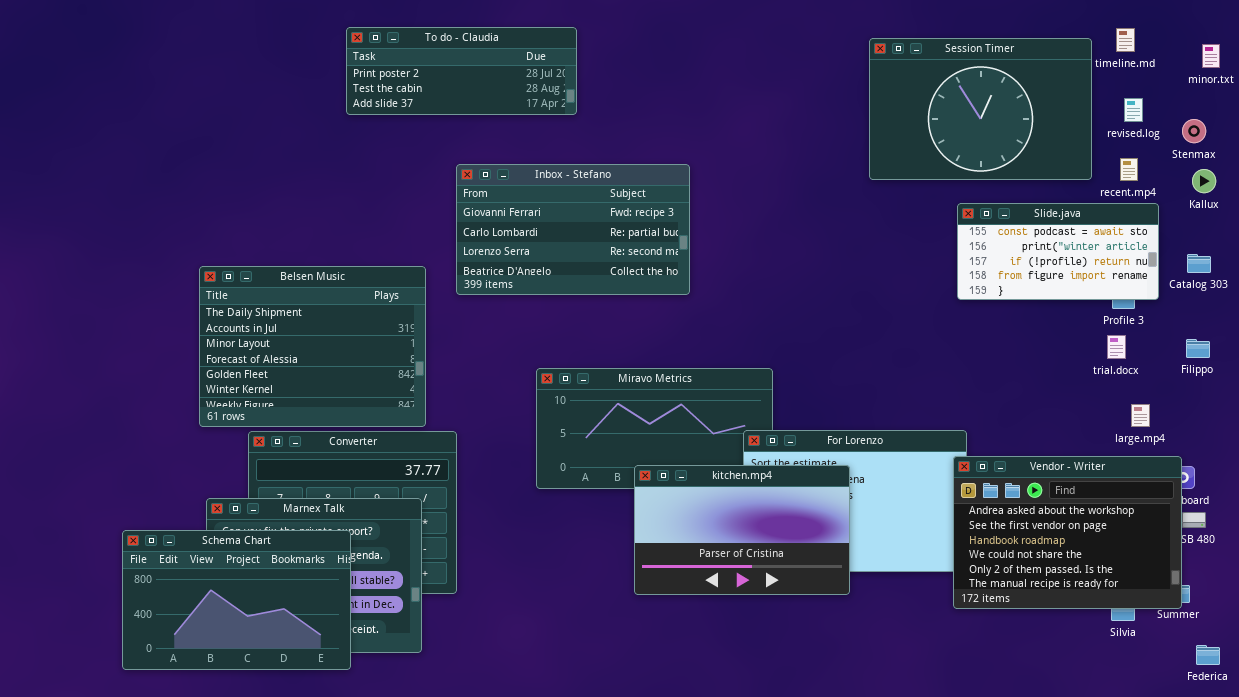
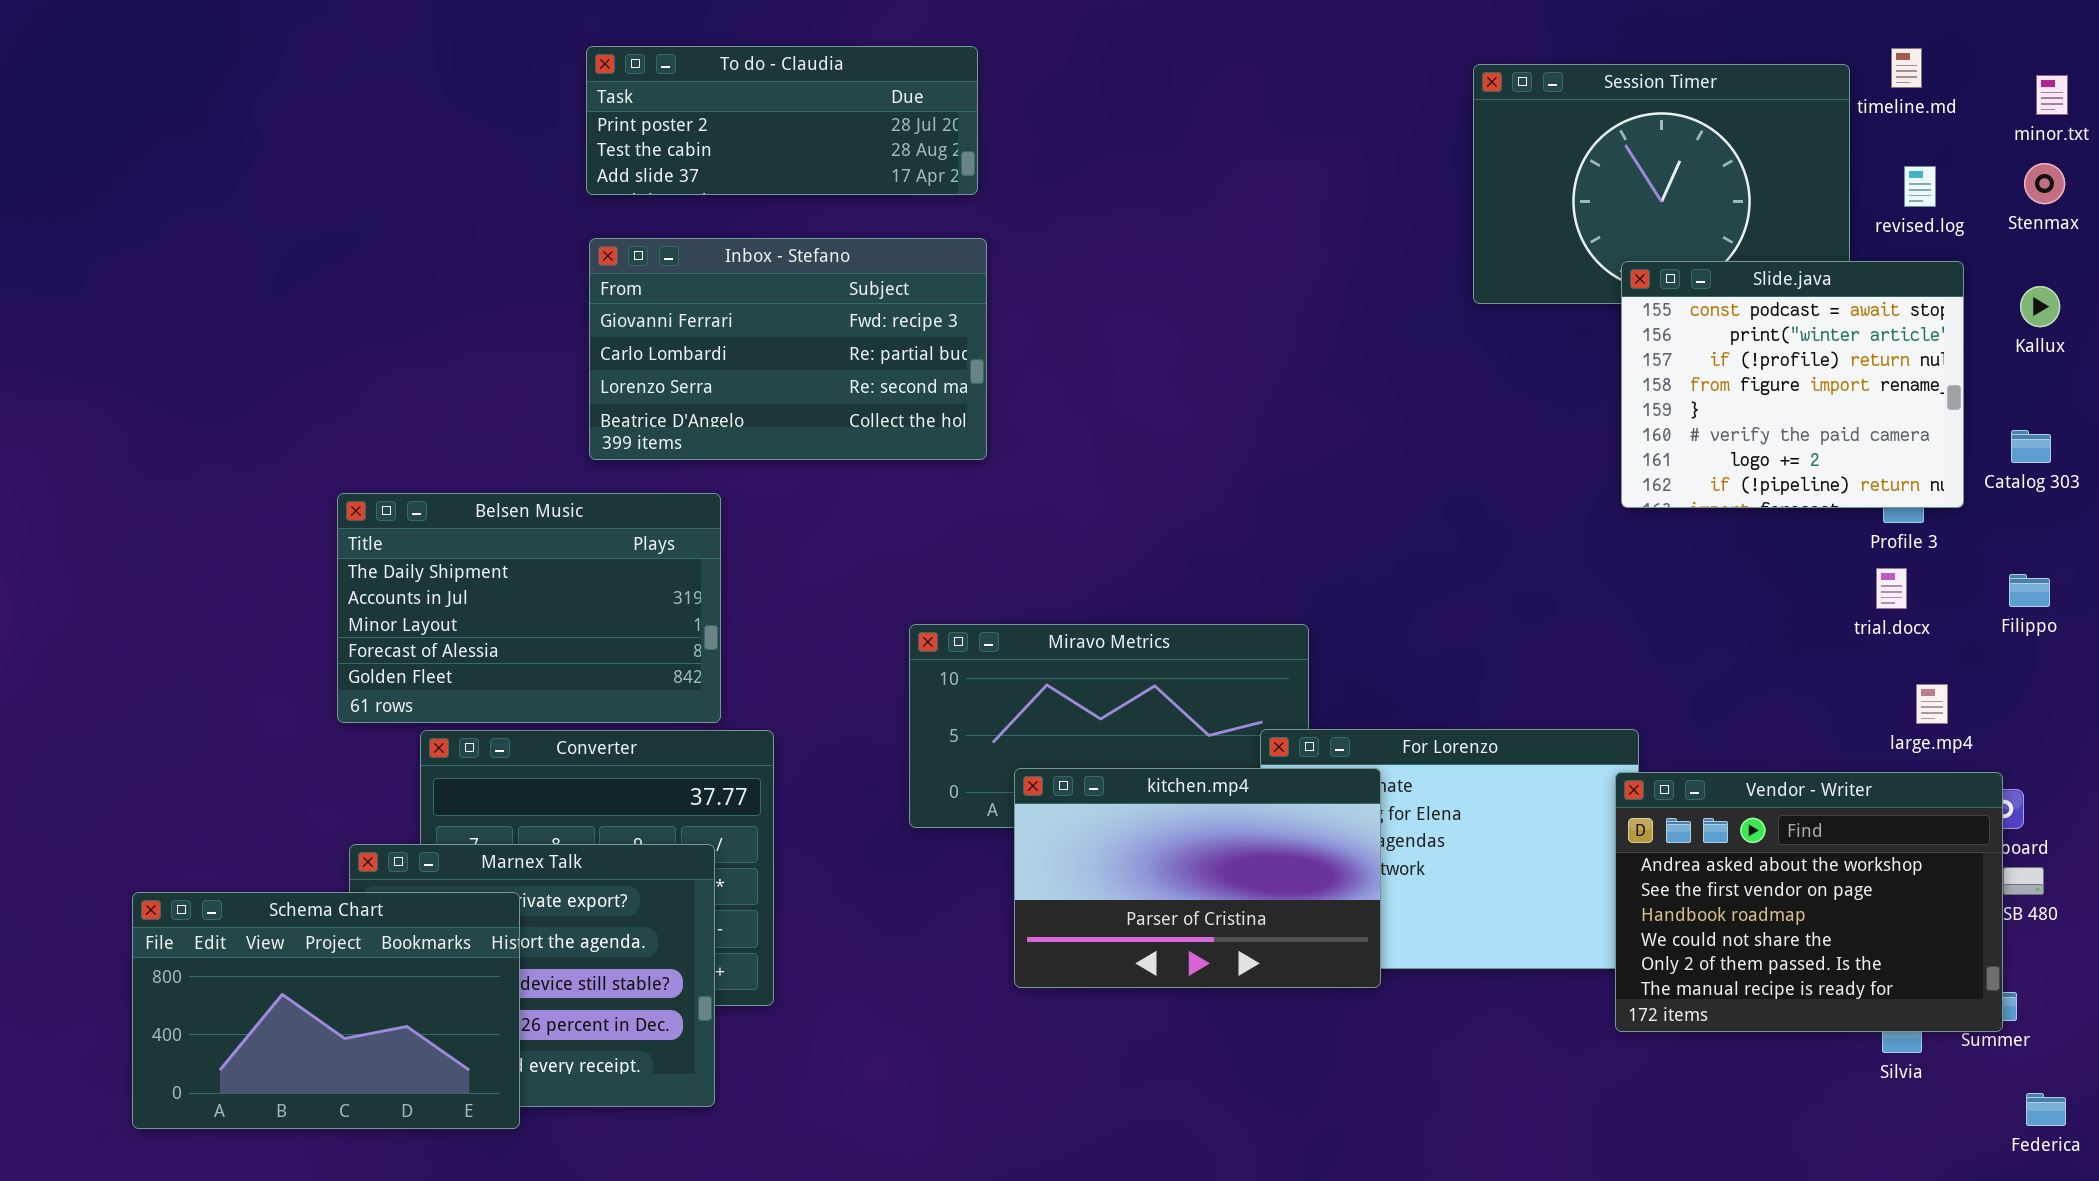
Stenmax: [1182,119,1206,143] -> [2024,163,2065,204], moved
Inbox - Stefano: [456,164,690,295] -> [589,238,987,460], moved
Slide.java: [957,203,1159,300] -> [1621,261,1964,508], resized
Belsen Music: [199,266,426,427] -> [337,493,721,723], resized
kitchen.mp4: [634,465,850,595] -> [1014,768,1381,988], moved
Schema Chart: [122,530,351,670] -> [132,892,520,1129], moved

